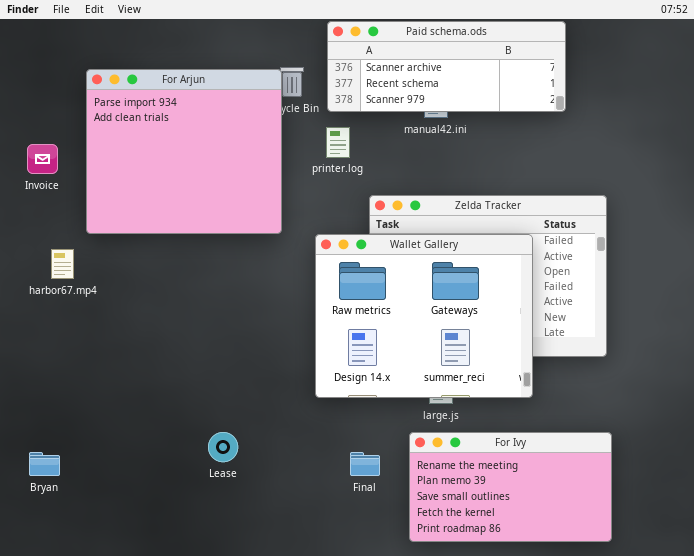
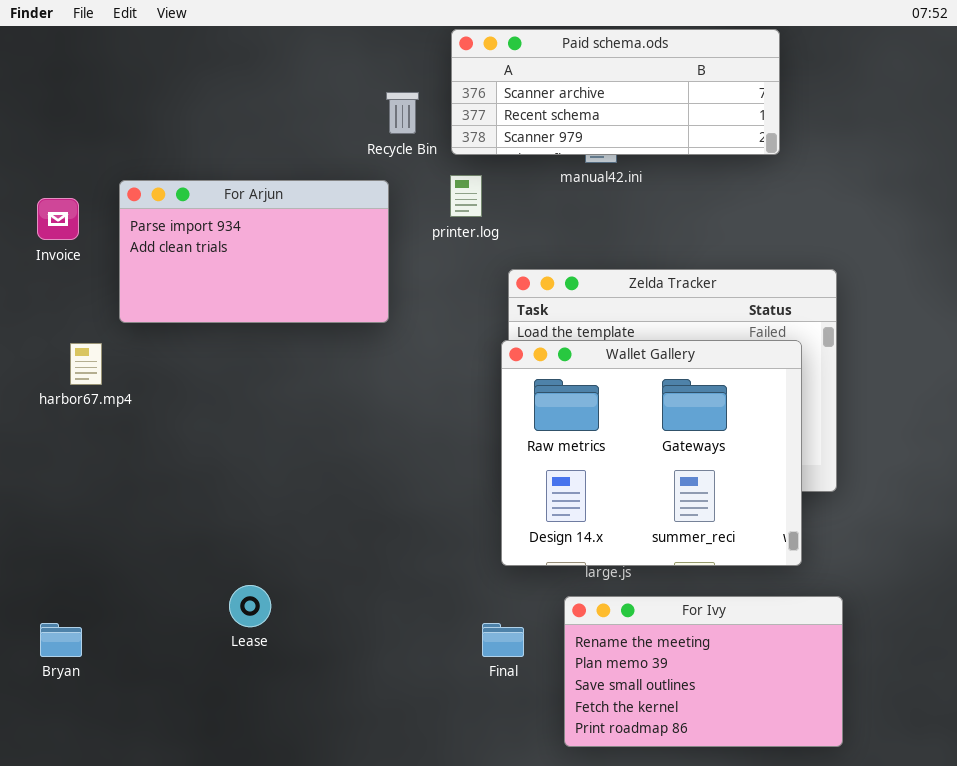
For Arjun: [86,69,282,234] -> [119,180,389,323], resized
Wallet Gallery: [315,234,533,398] -> [501,340,802,566], moved
Lease: [208,432,238,462] -> [229,585,271,627], moved

